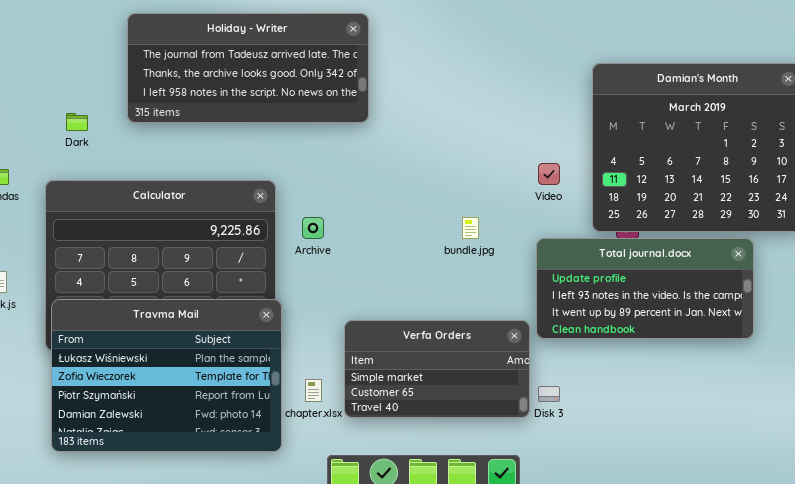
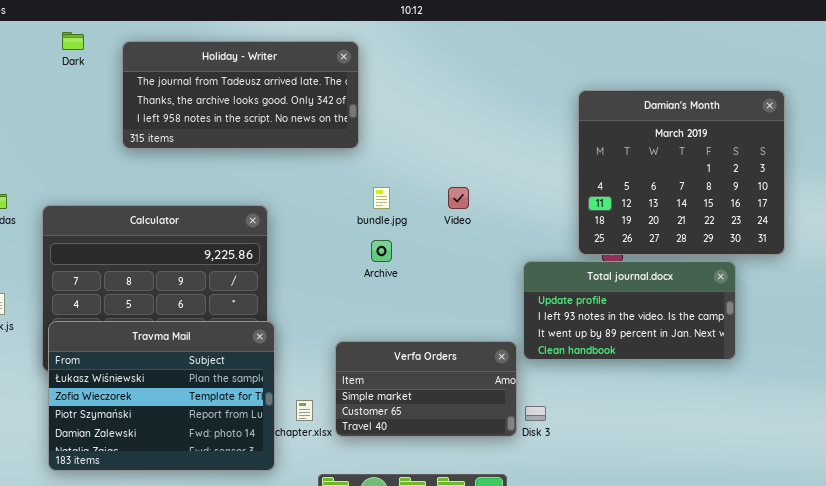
Dark: [66,113,88,131] -> [62,32,84,50], moved
Video: [538,163,560,185] -> [448,187,469,209], moved
Archive: [302,217,324,239] -> [371,240,392,262], moved
bundle.jpg: [462,217,479,239] -> [373,187,390,209], moved

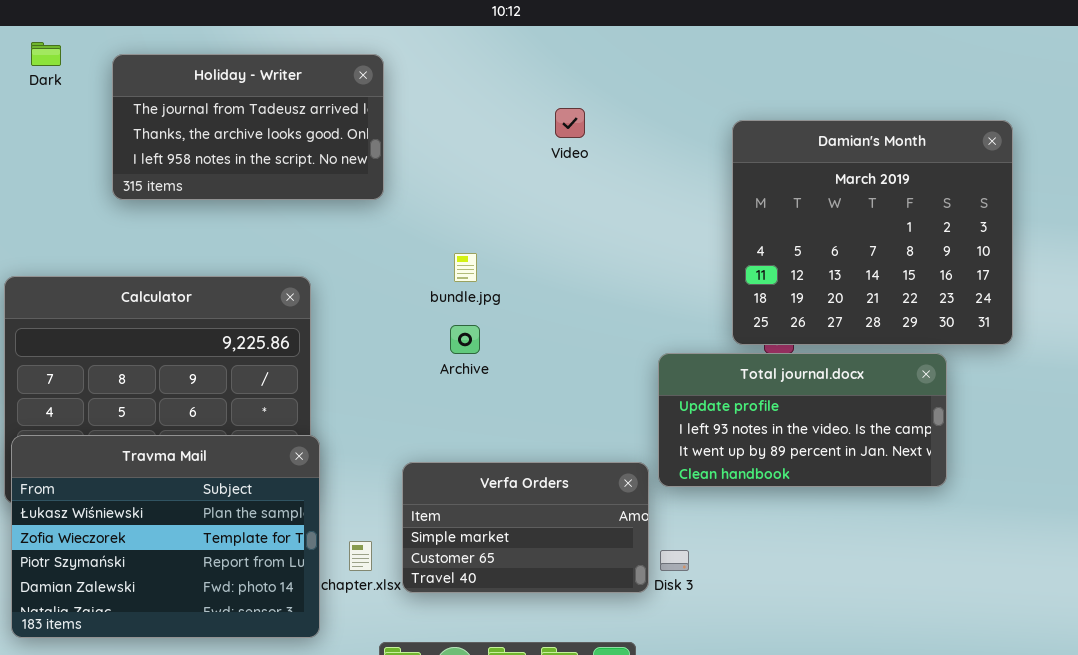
Holiday - Writer: [122,41,359,149] -> [112,54,384,200], resized
Video: [448,187,469,209] -> [555,108,585,138], moved

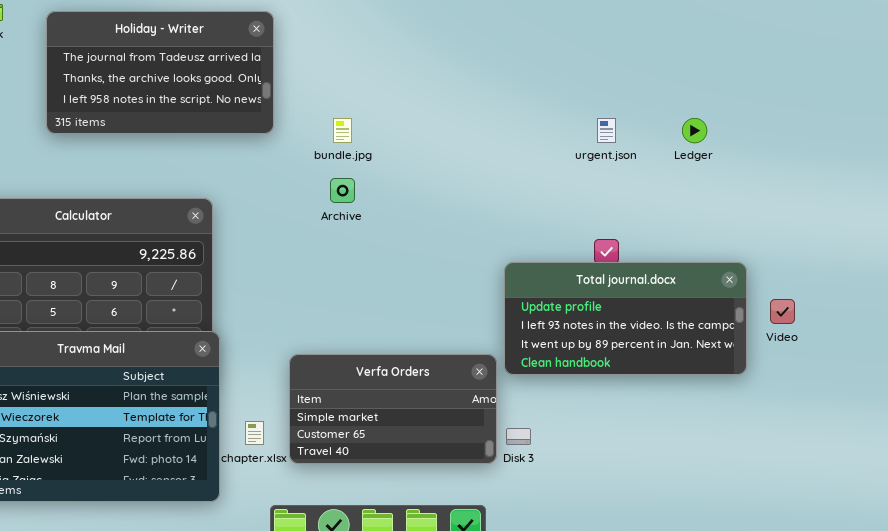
Video: [555,108,585,138] -> [770,299,795,324], moved
Damian's Month: [732,120,1013,345] -> none, closed
bundle.jpg: [454,253,477,282] -> [333,118,352,143], moved
Archive: [450,325,480,354] -> [330,178,355,203], moved

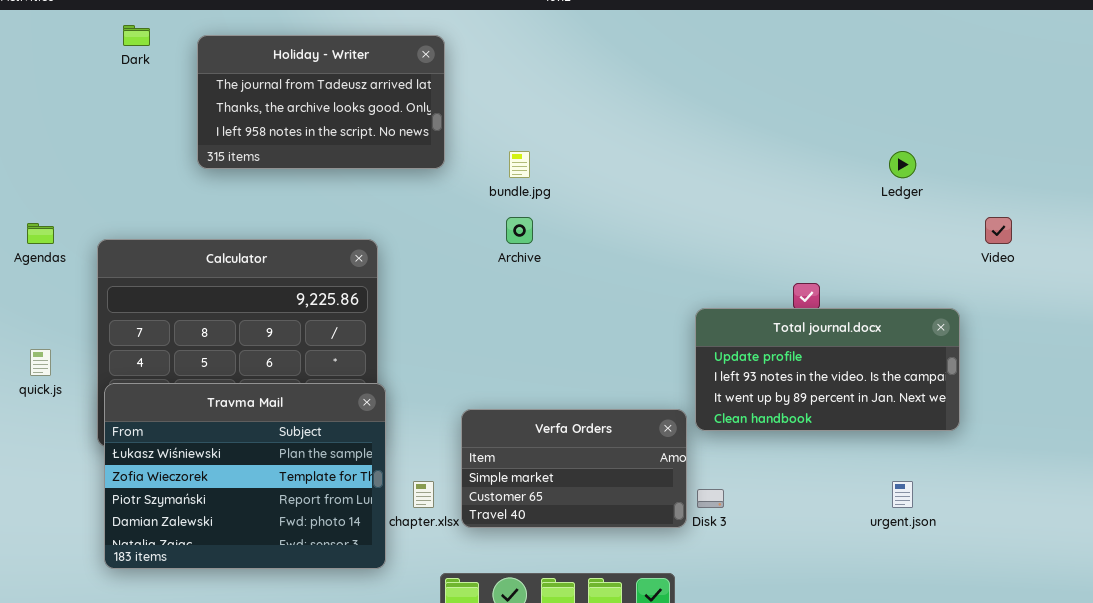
urgent.json: [597,118,616,143] -> [892,481,913,508], moved
Video: [770,299,795,324] -> [985,217,1012,244], moved

